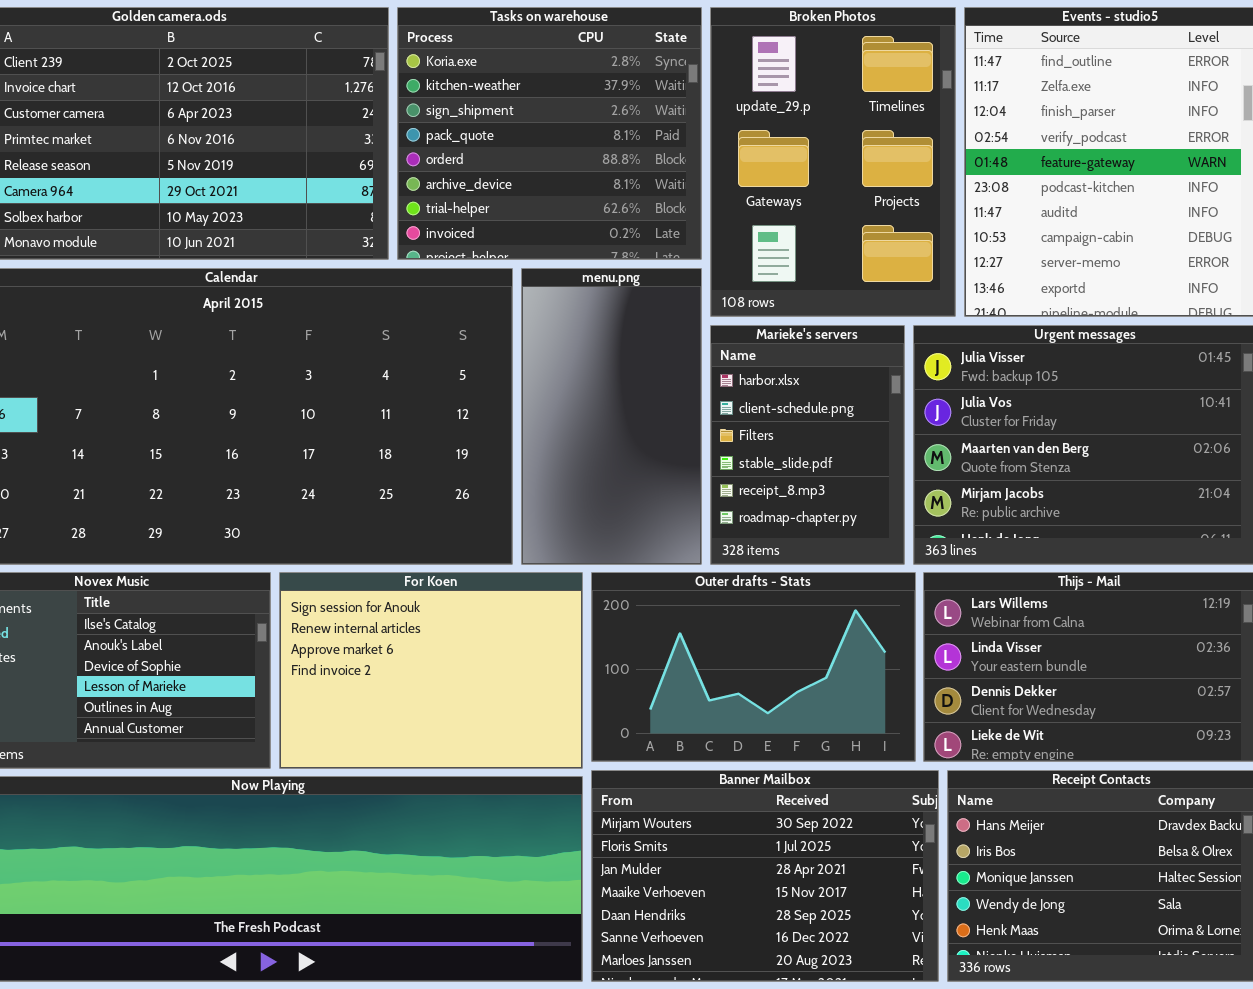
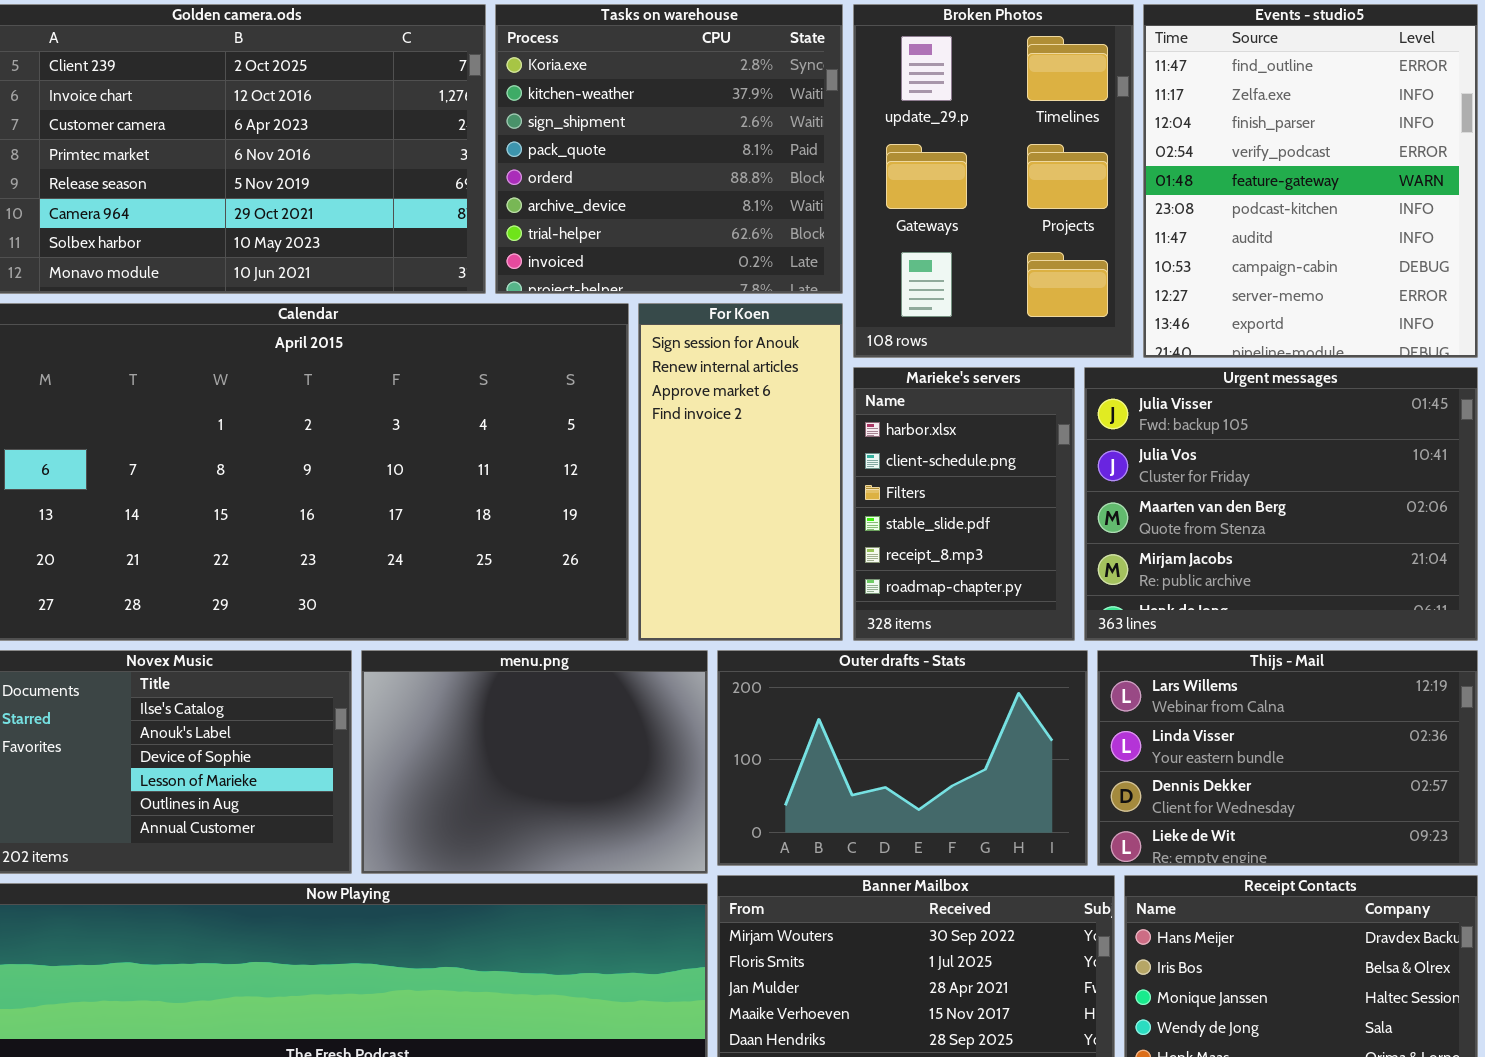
menu.png: [521,268,702,565] -> [361,650,708,874], moved, resized
For Koen: [279,572,583,769] -> [638,303,843,641], moved, resized

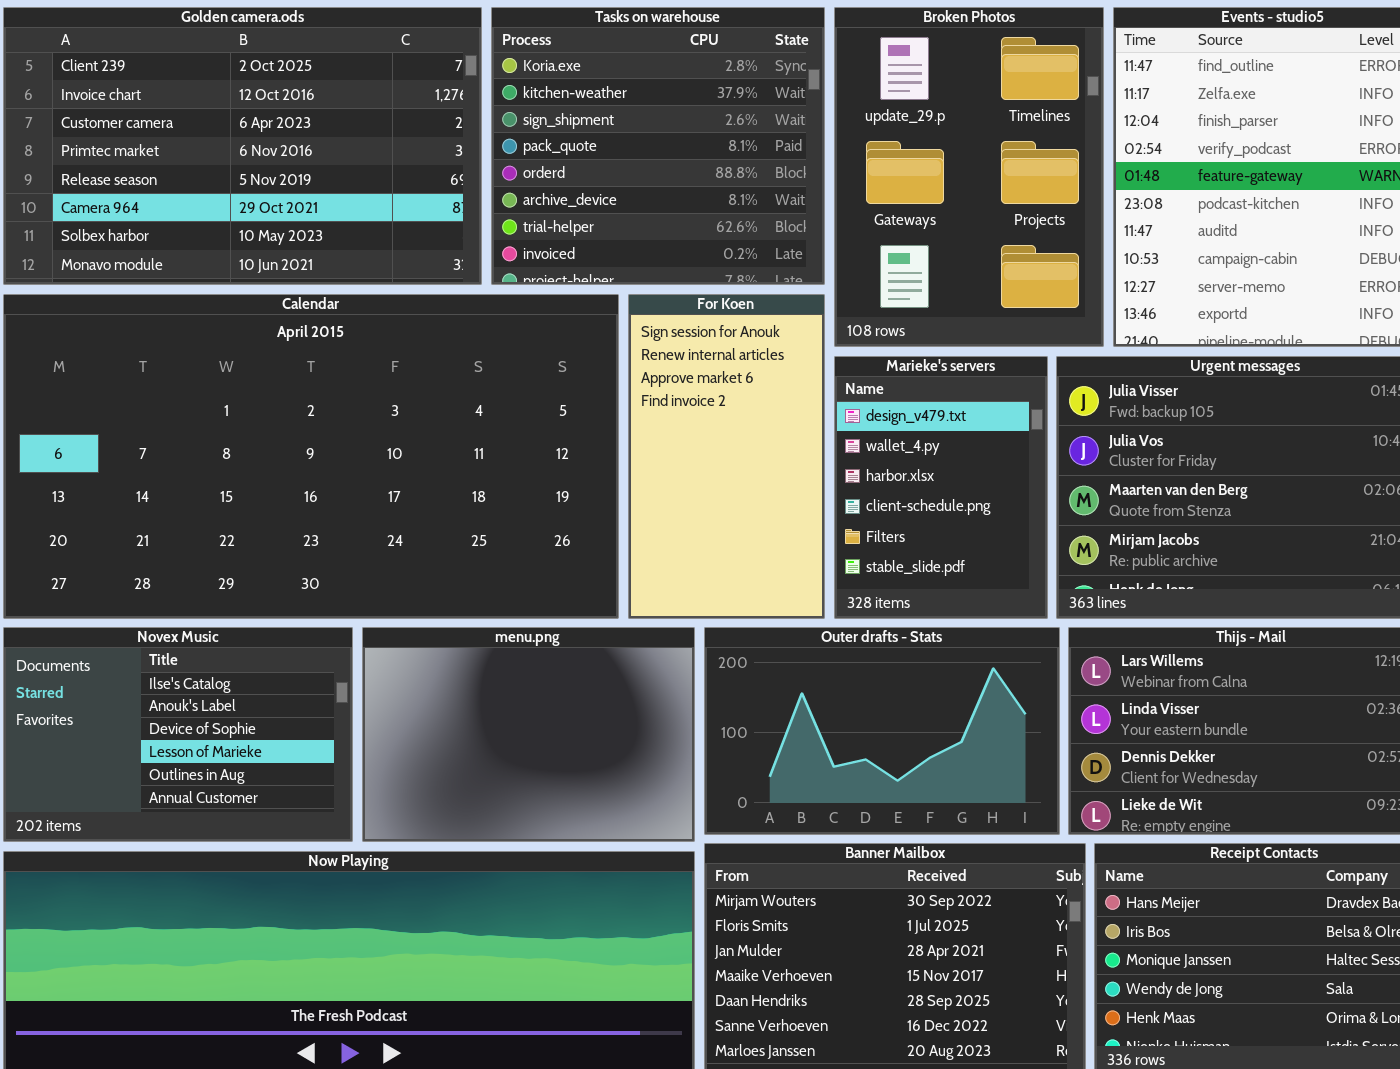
Marieke's servers: [853,367,1075,641] -> [834,356,1048,619], scrolled up 2 rows

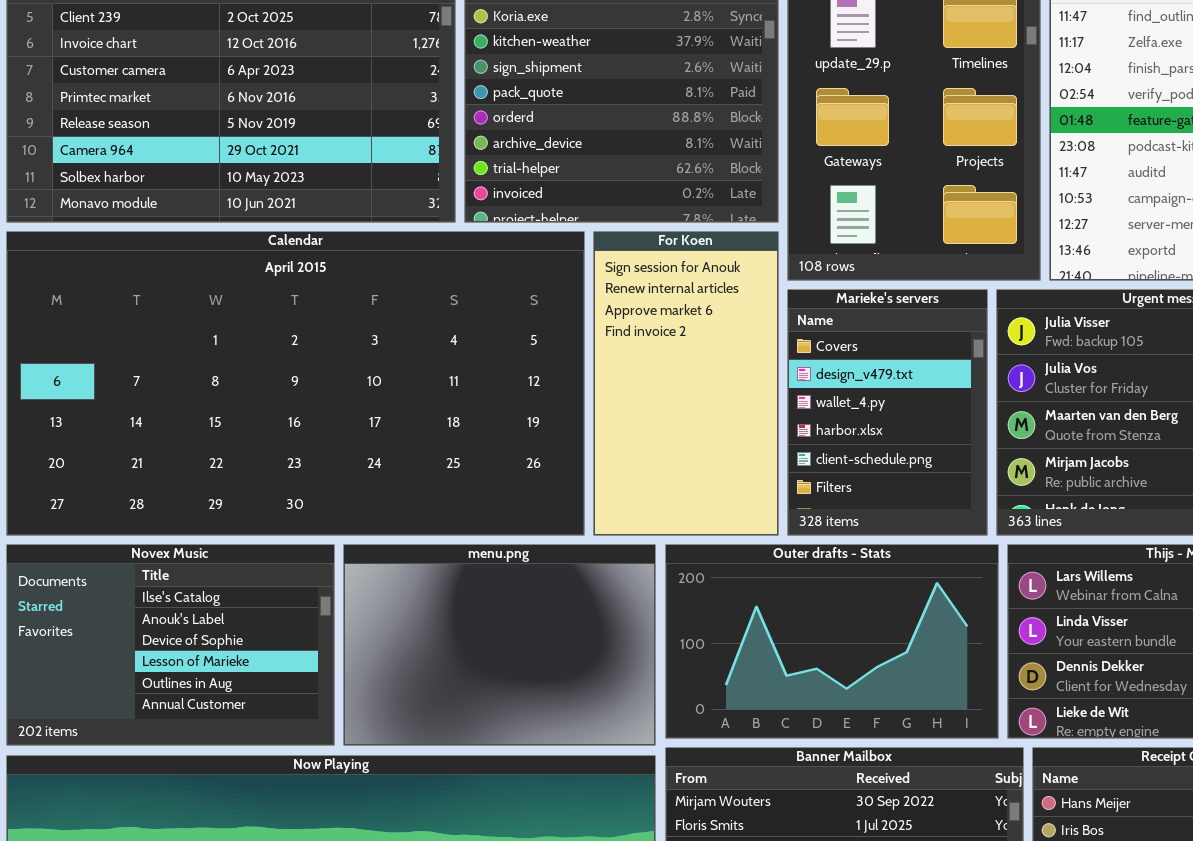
Marieke's servers: [834,356,1048,619] -> [787,289,988,536], scrolled up 1 row

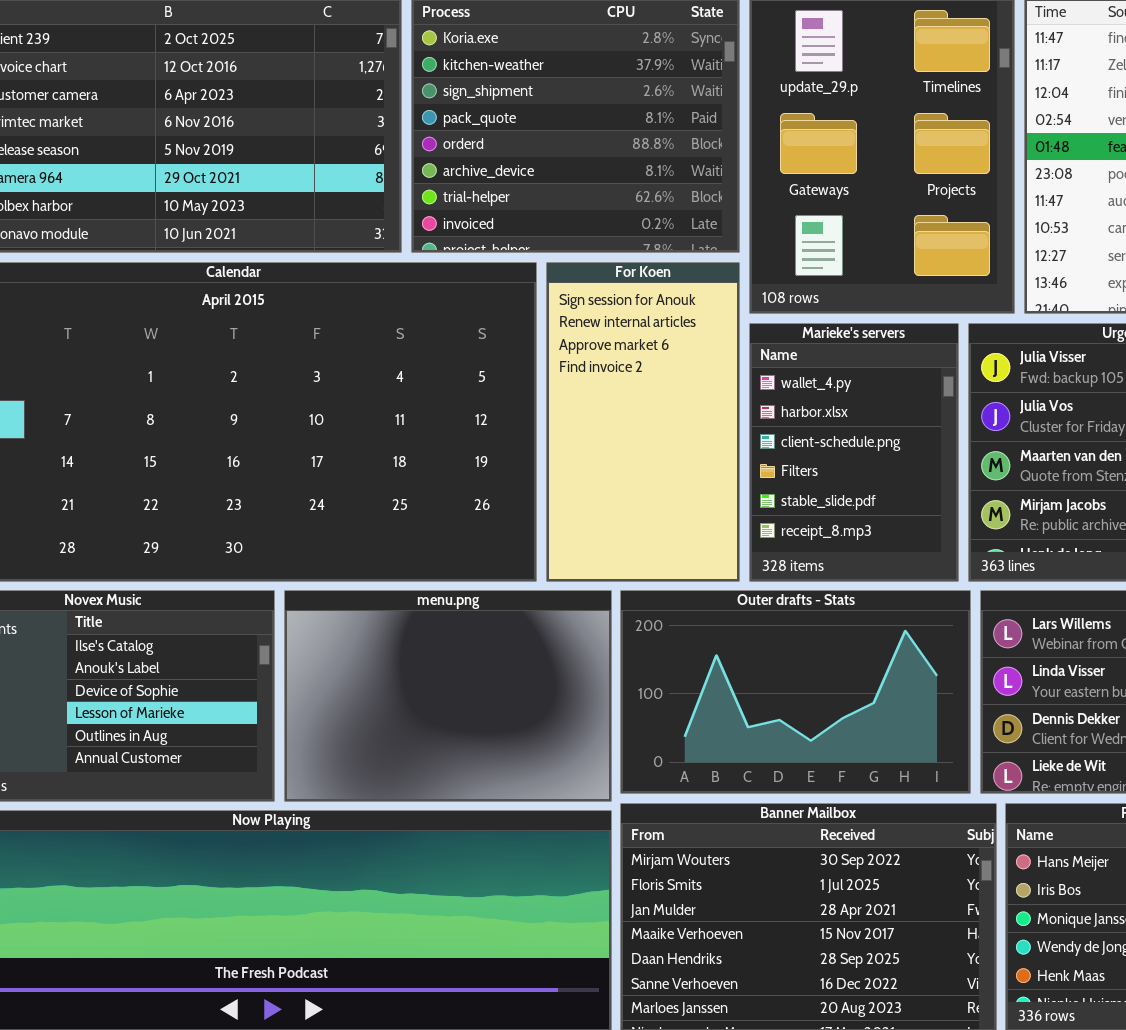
Marieke's servers: [787,289,988,536] -> [749,323,959,582], scrolled down 2 rows

